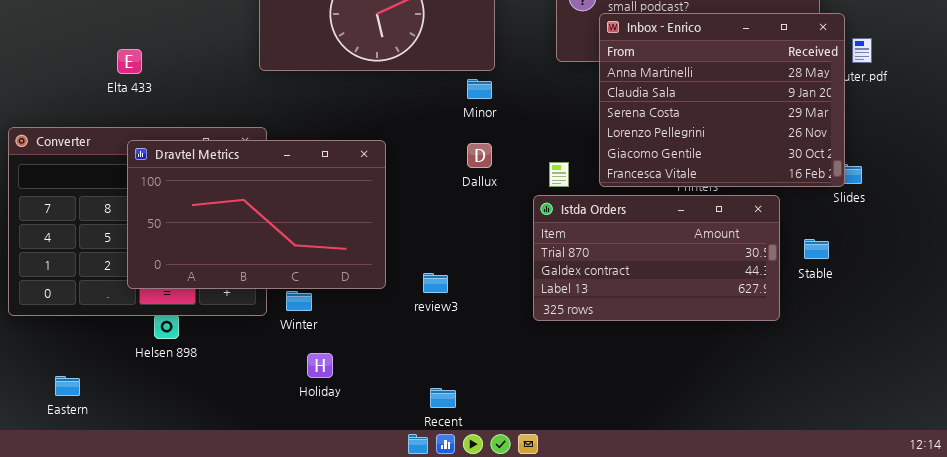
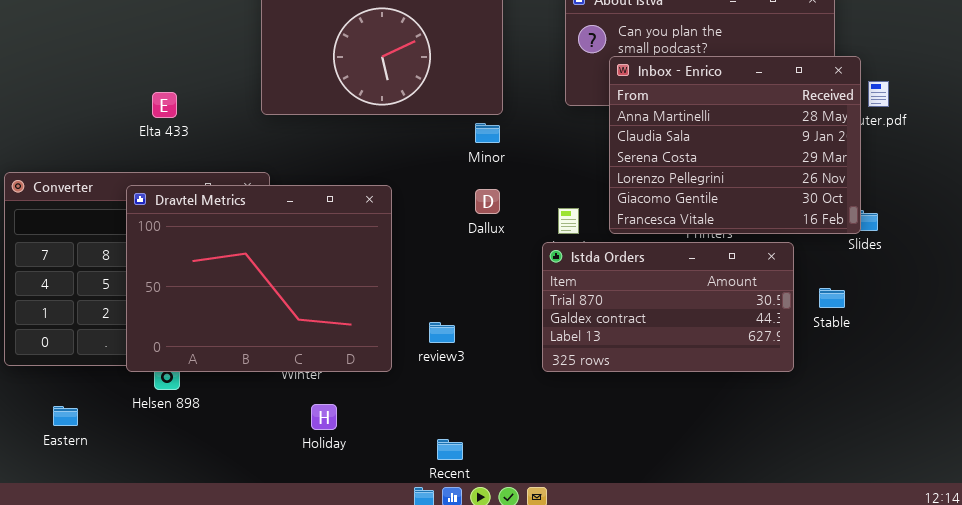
Elta 433: [117,49,142,74] -> [152,92,177,118], moved
Dravtel Metrics: [127,140,386,289] -> [126,185,392,372], resized
Eastern: [55,376,80,396] -> [53,406,78,426], moved

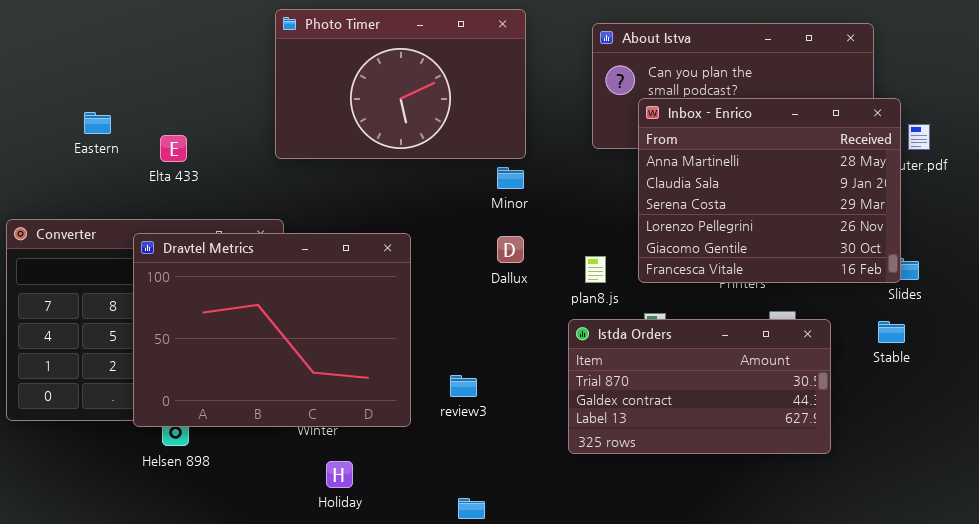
Istda Orders: [542,242,794,372] -> [568,319,831,454], moved
Stable: [819,288,845,308] -> [878,321,905,343], moved
Eastern: [53,406,78,426] -> [84,112,111,134], moved

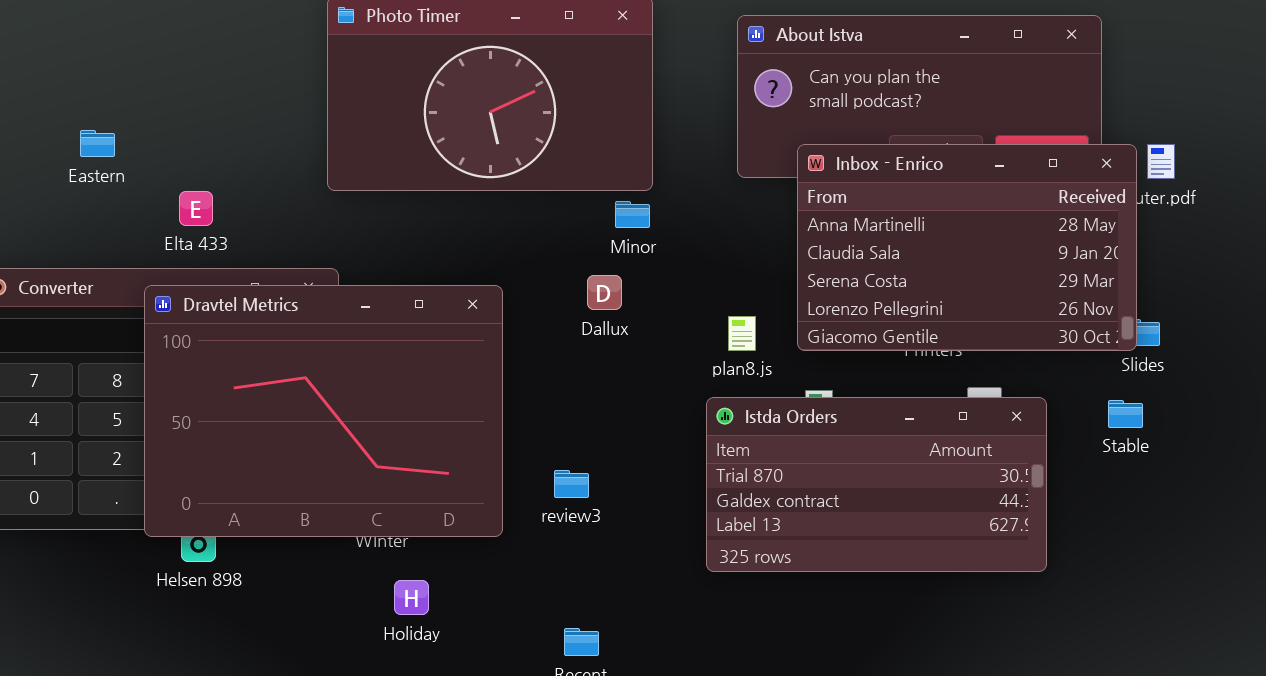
Inbox - Enrico: [638,98,901,283] -> [797,144,1137,351], resized
Elta 433: [160,135,187,162] -> [179,191,213,226], moved
Dallux: [497,236,524,263] -> [587,275,622,310], moved

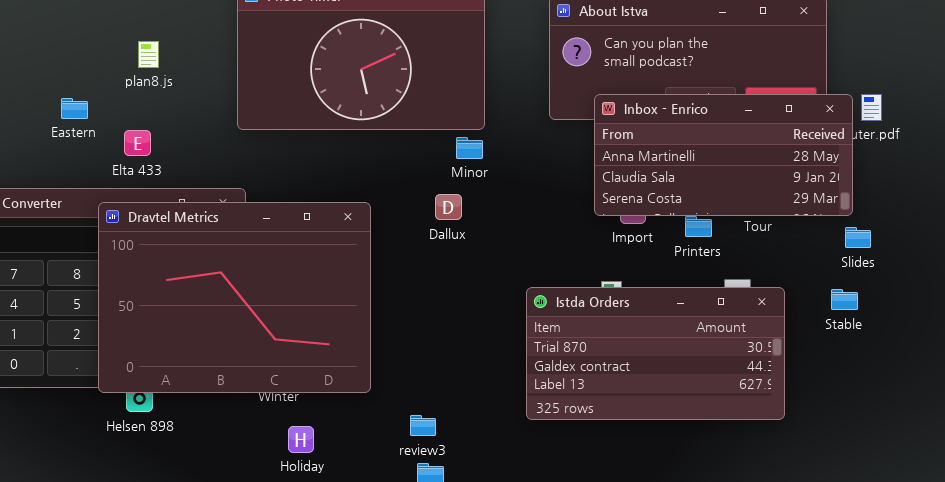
Eastern: [80,130,115,157] -> [61,98,88,119], moved
Inbox - Enrico: [797,144,1137,351] -> [594,94,853,216], resized
plan8.js: [728,316,756,351] -> [138,41,159,68], moved
review3: [554,470,589,498] -> [410,415,436,436], moved

